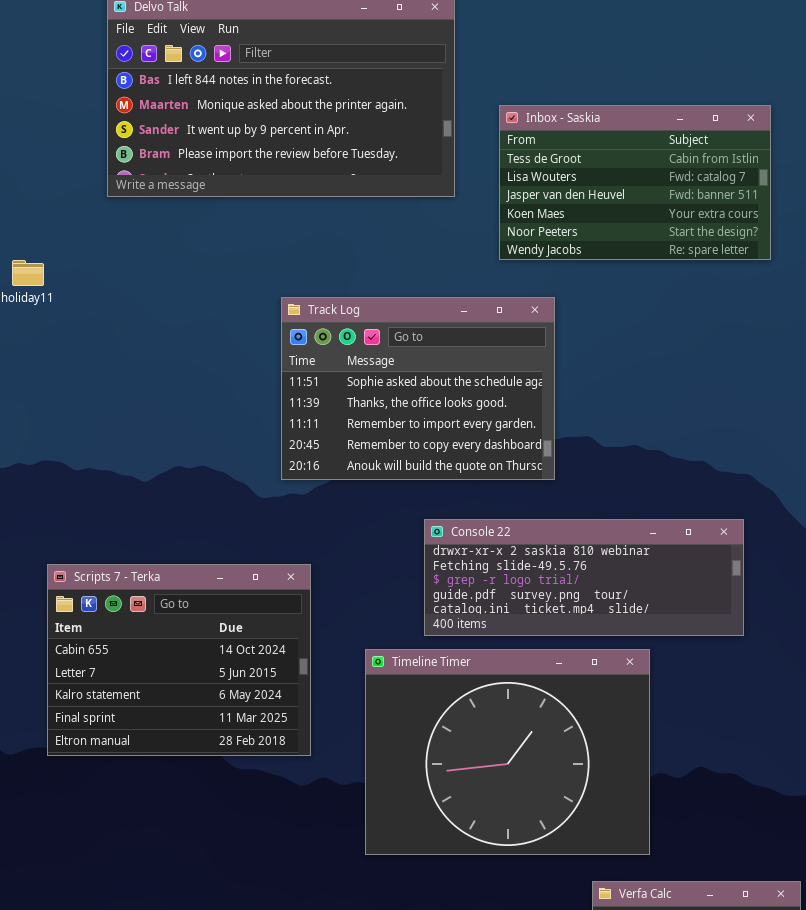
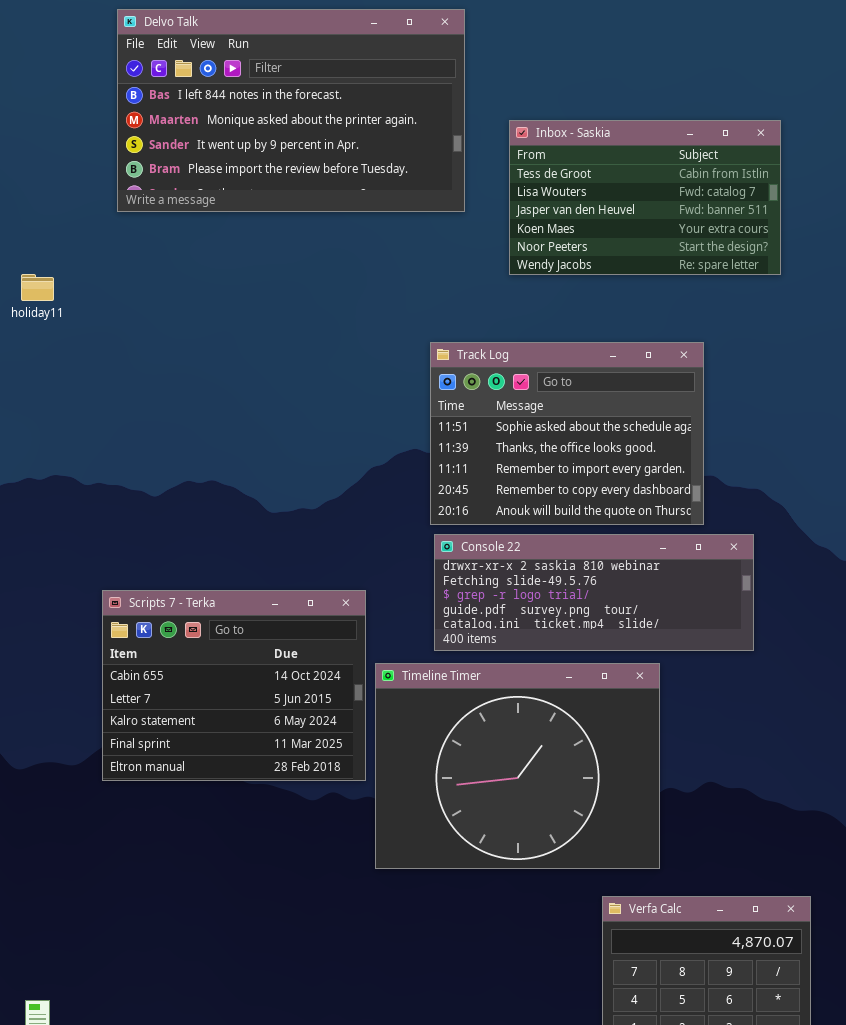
Track Log: [281,297,555,480] -> [430,342,704,525], moved
Scripts 7 - Terka: [47,564,311,756] -> [102,590,366,781], moved

